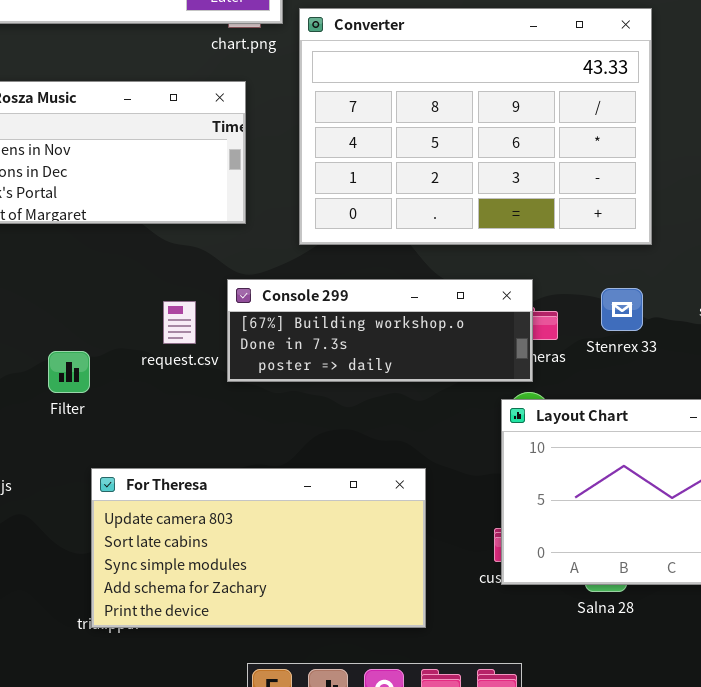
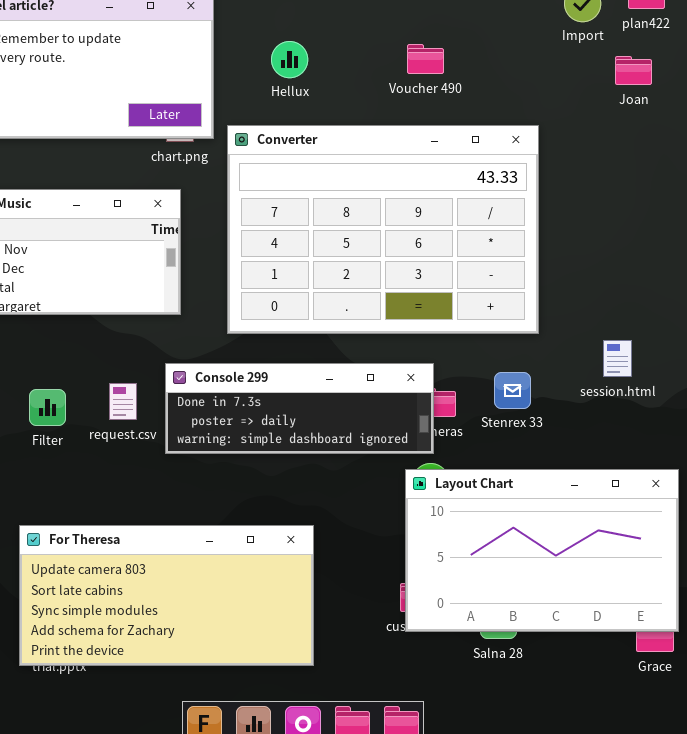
Console 299: [227,279,533,382] -> [165,363,434,454], scrolled down 1 row
Filter: [48,351,90,393] -> [29,389,66,426], moved
For Theresa: [91,468,426,628] -> [19,525,314,666], moved

